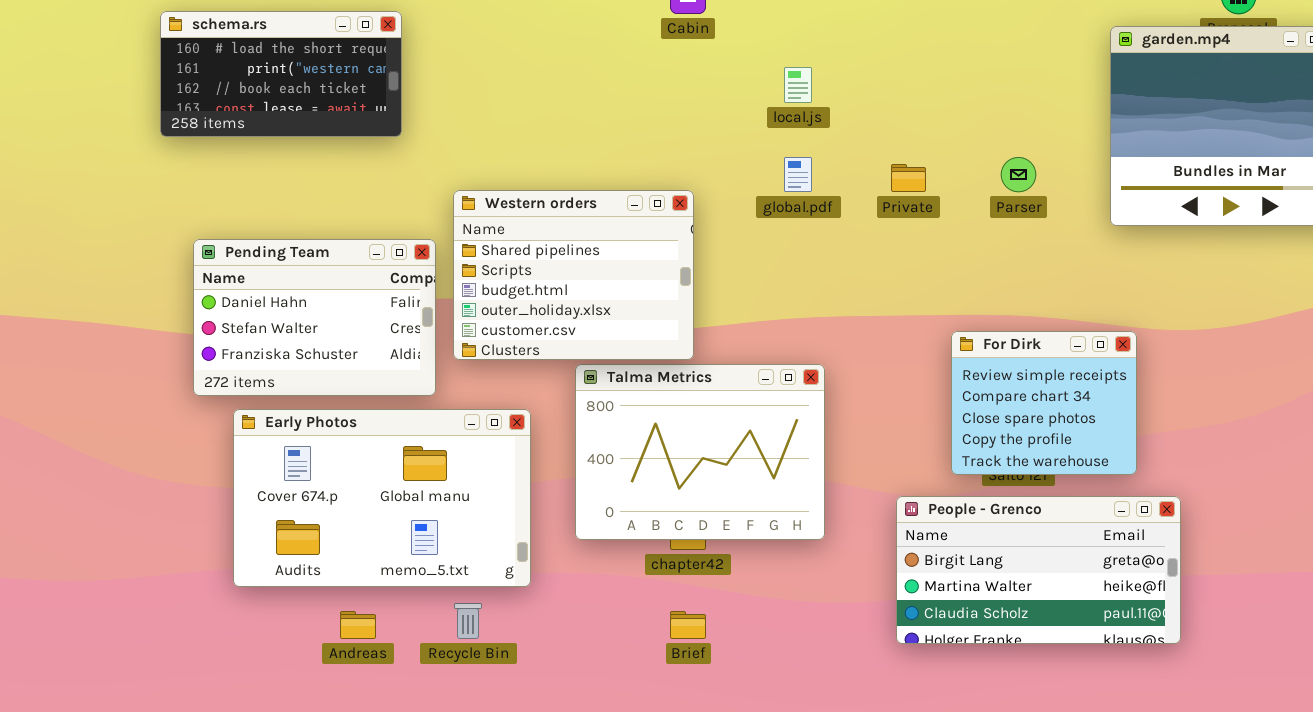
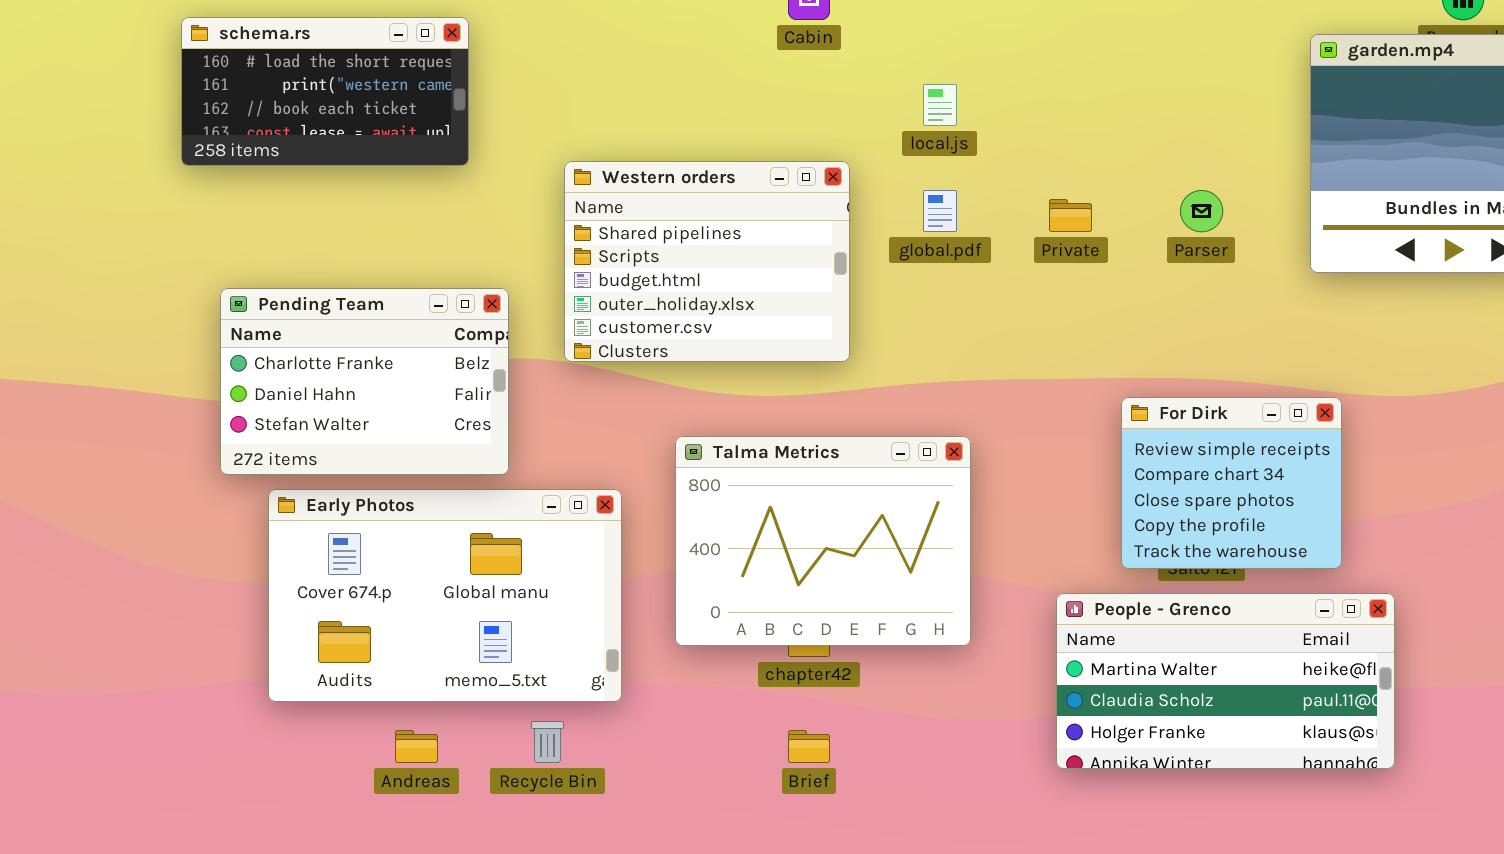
Western orders: [453,190,694,360] -> [564,161,850,362], moved
Pending Team: [193,239,436,396] -> [220,288,509,475], scrolled up 1 row
People - Grenco: [896,496,1181,644] -> [1056,593,1395,769], scrolled down 1 row

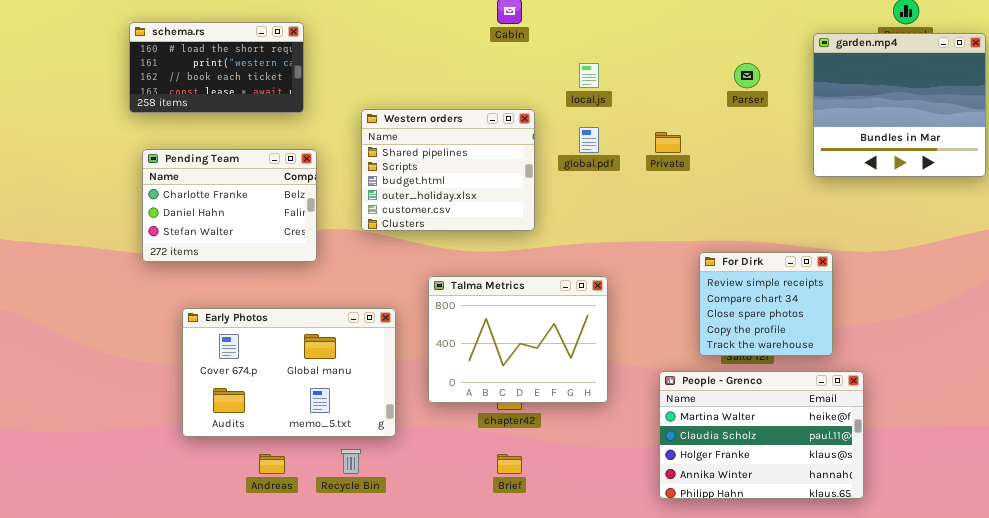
Parser: [1180,190,1223,232] -> [734,63,760,88], moved
Pending Team: [220,288,509,475] -> [142,149,317,262], moved
People - Grenco: [1056,593,1395,769] -> [659,371,864,499], resized

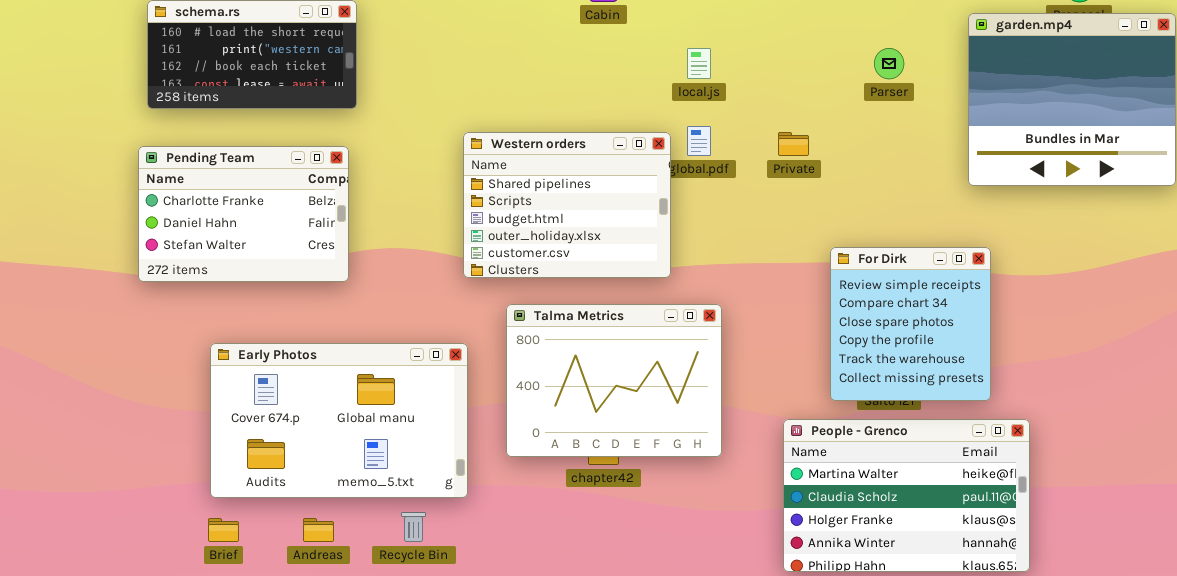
Western orders: [361,109,535,231] -> [463,132,671,278], moved
Pending Team: [142,149,317,262] -> [138,146,349,282], moved
For Dirk: [699,252,833,356] -> [830,247,991,401], resized
Brief: [497,454,522,474] -> [208,518,239,542], moved

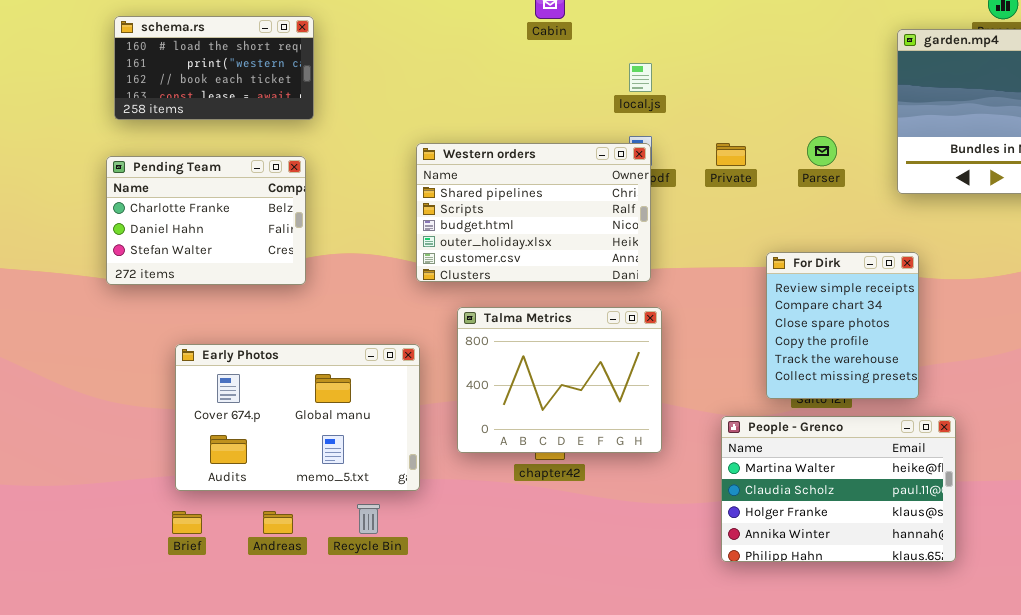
Parser: [874,48,904,79] -> [807,136,837,166], moved
Western orders: [463,132,671,278] -> [416,143,651,282], resized

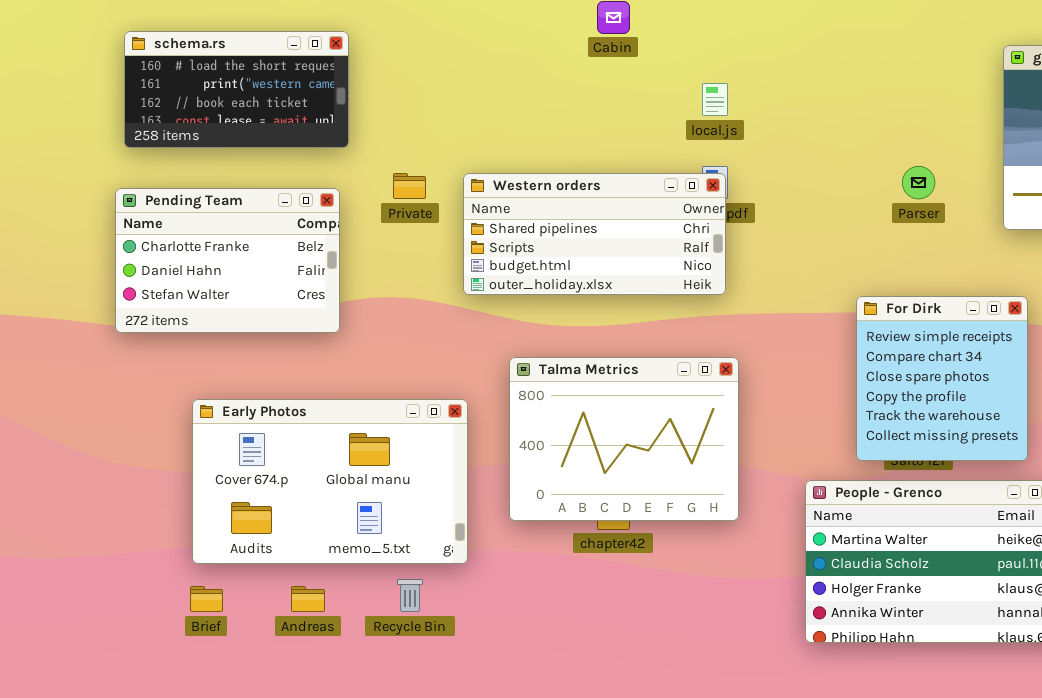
Western orders: [416,143,651,282] -> [463,173,726,295], resized
Private: [716,143,746,166] -> [393,173,426,199], moved

